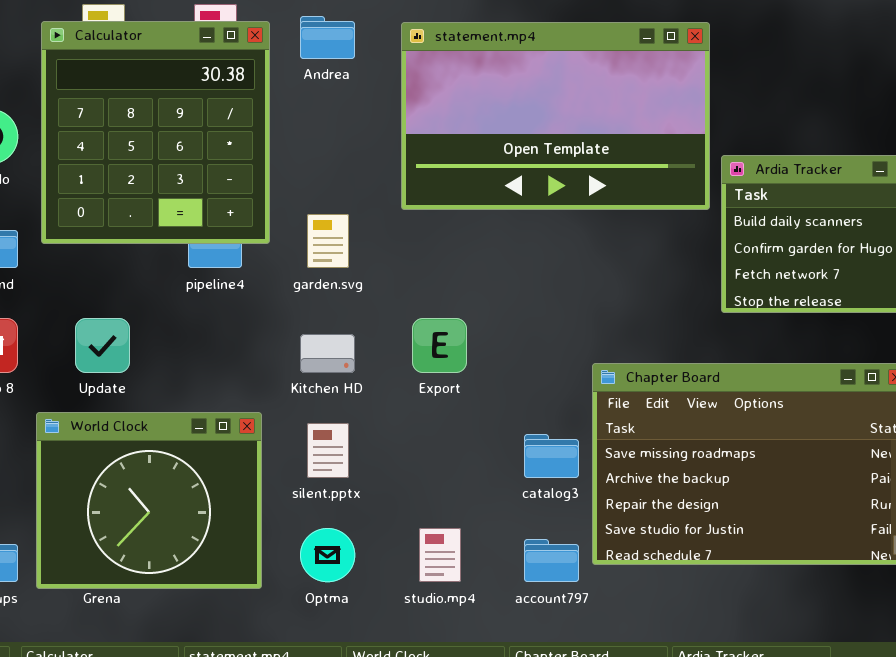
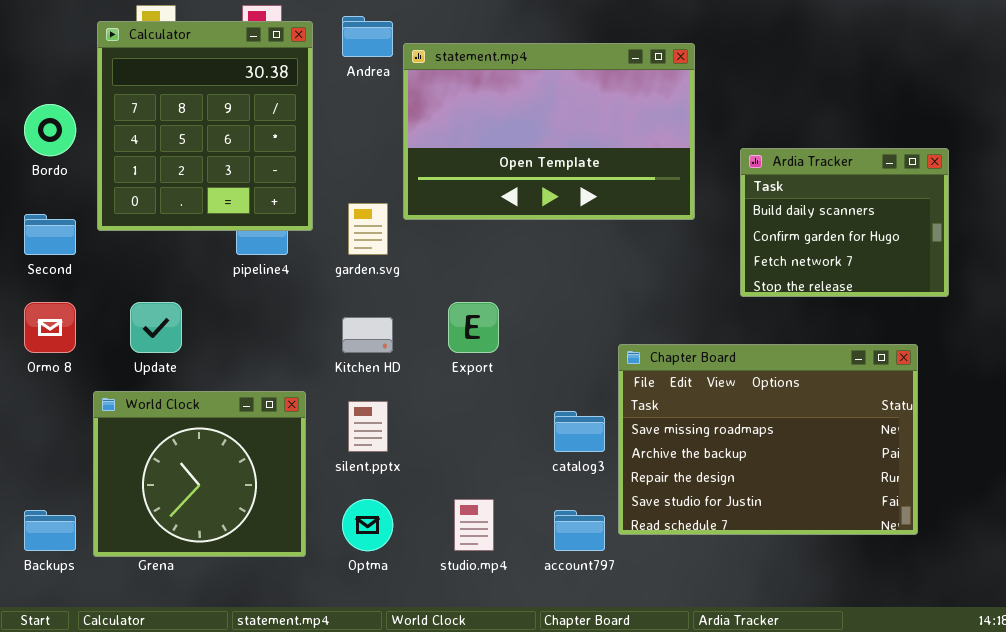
statement.mp4: [401,22,710,210] -> [403,43,695,220], moved

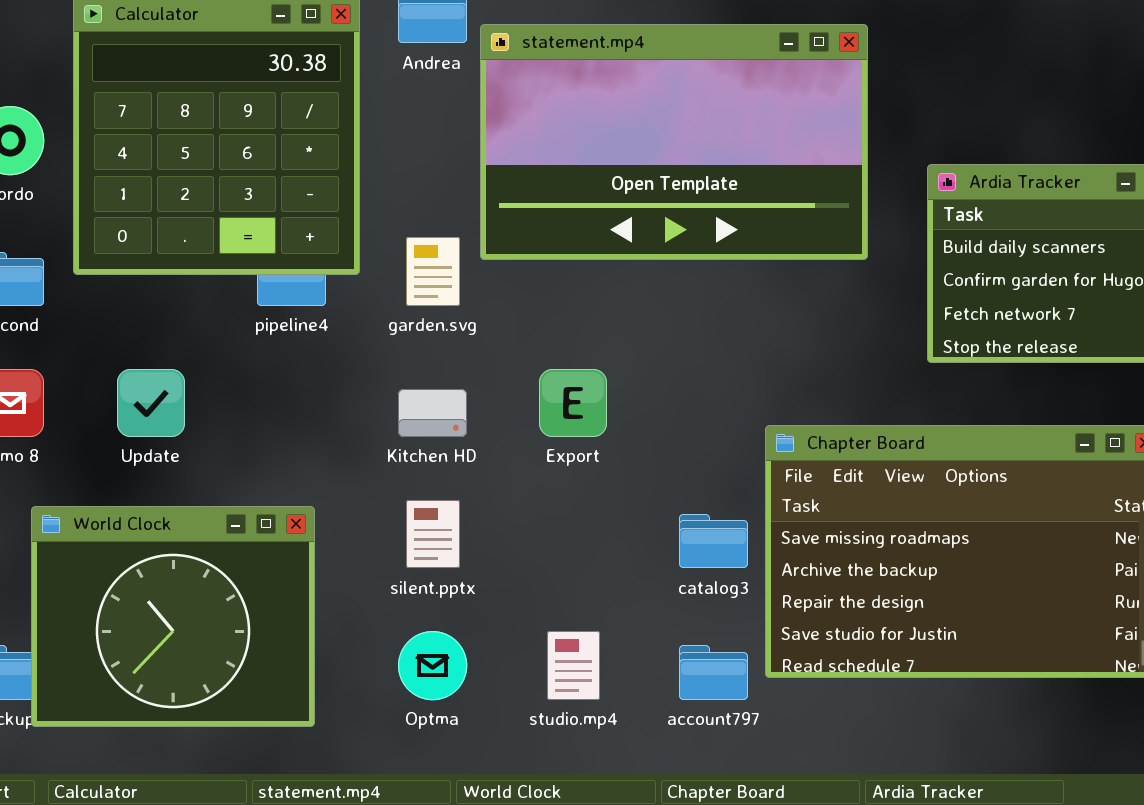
World Clock: [93,391,306,557] -> [31,506,315,727], moved

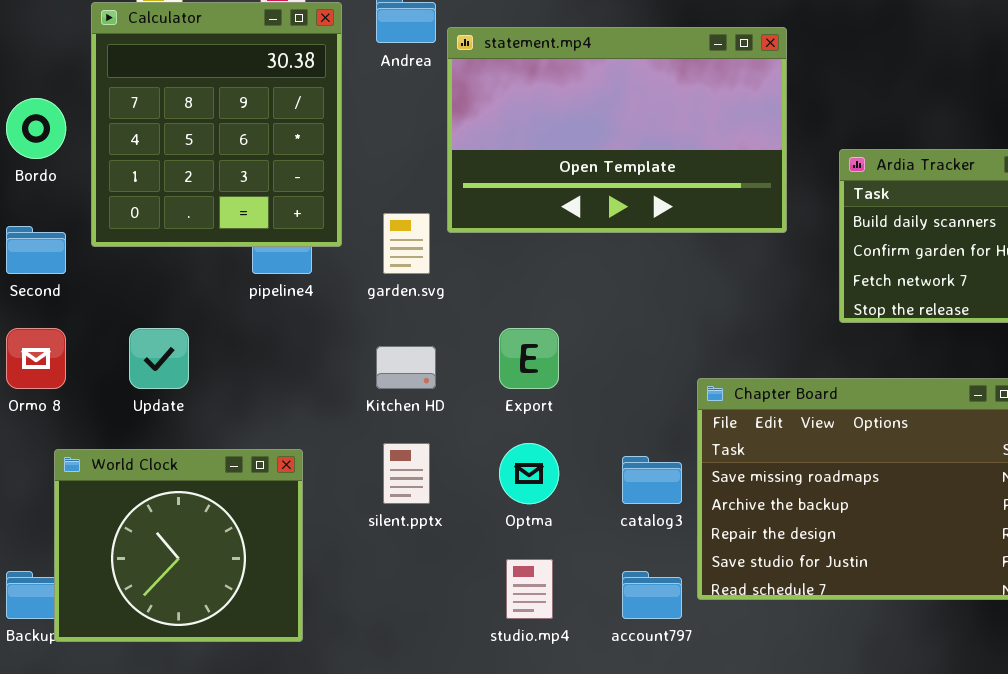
Optma: [398,631,467,700] -> [499,443,559,504], moved

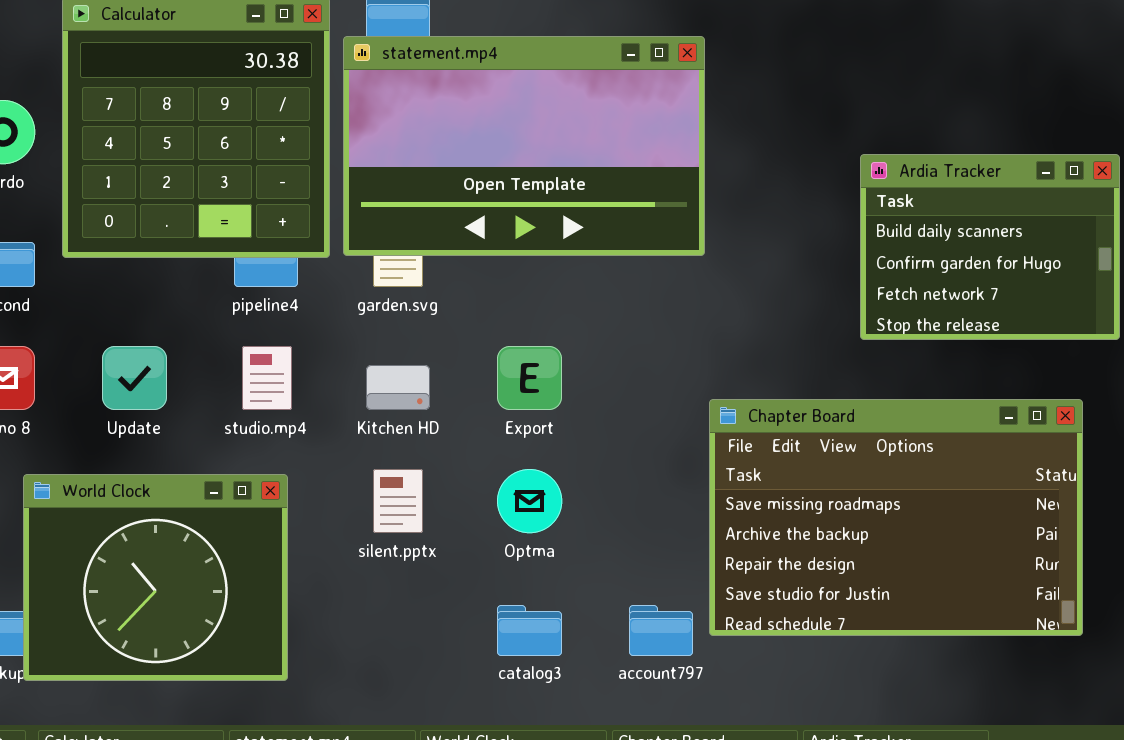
statement.mp4: [447,27,787,233] -> [343,36,705,256], moved
catalog3: [622,456,682,504] -> [497,605,562,656], moved
studio.mp4: [506,559,553,619] -> [242,346,292,410], moved

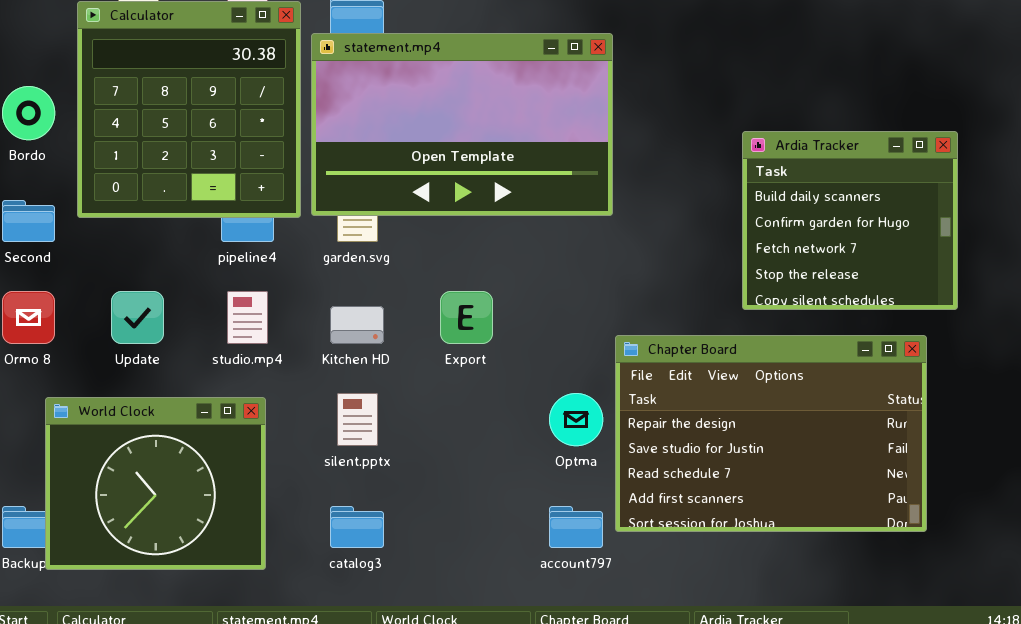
Ardia Tracker: [860,154,1120,340] -> [742,131,958,310], resized
Chapter Board: [709,399,1083,636] -> [615,335,927,532], scrolled down 2 rows
Optma: [497,469,562,533] -> [549,393,603,446], moved
catalog3: [497,605,562,656] -> [330,506,384,548], moved

